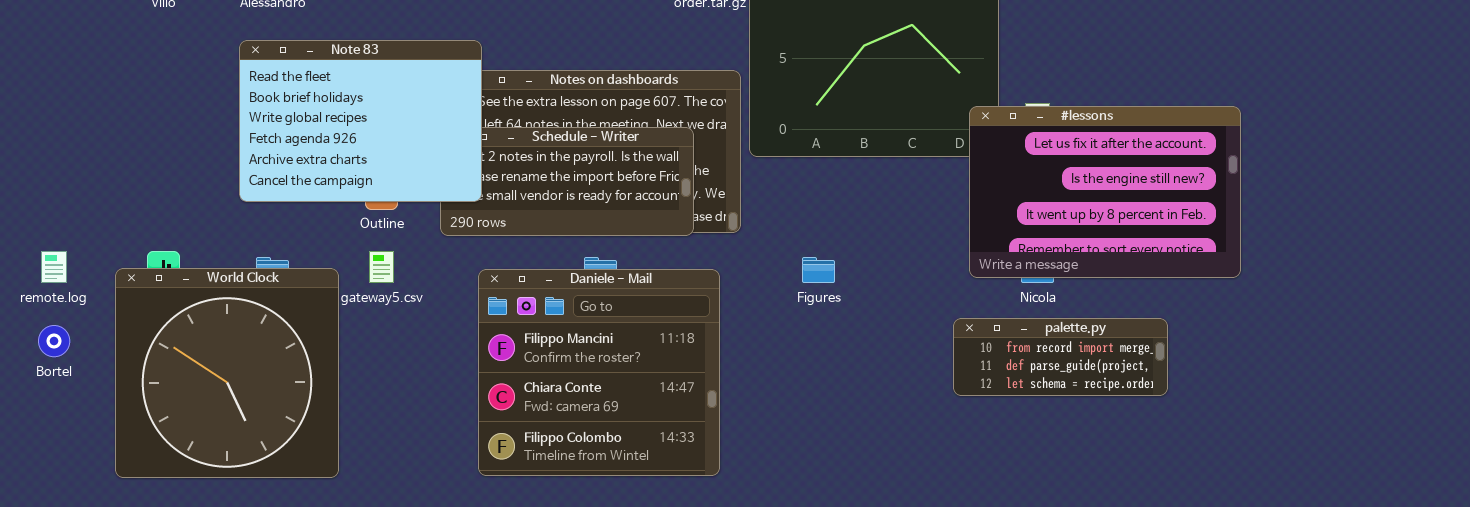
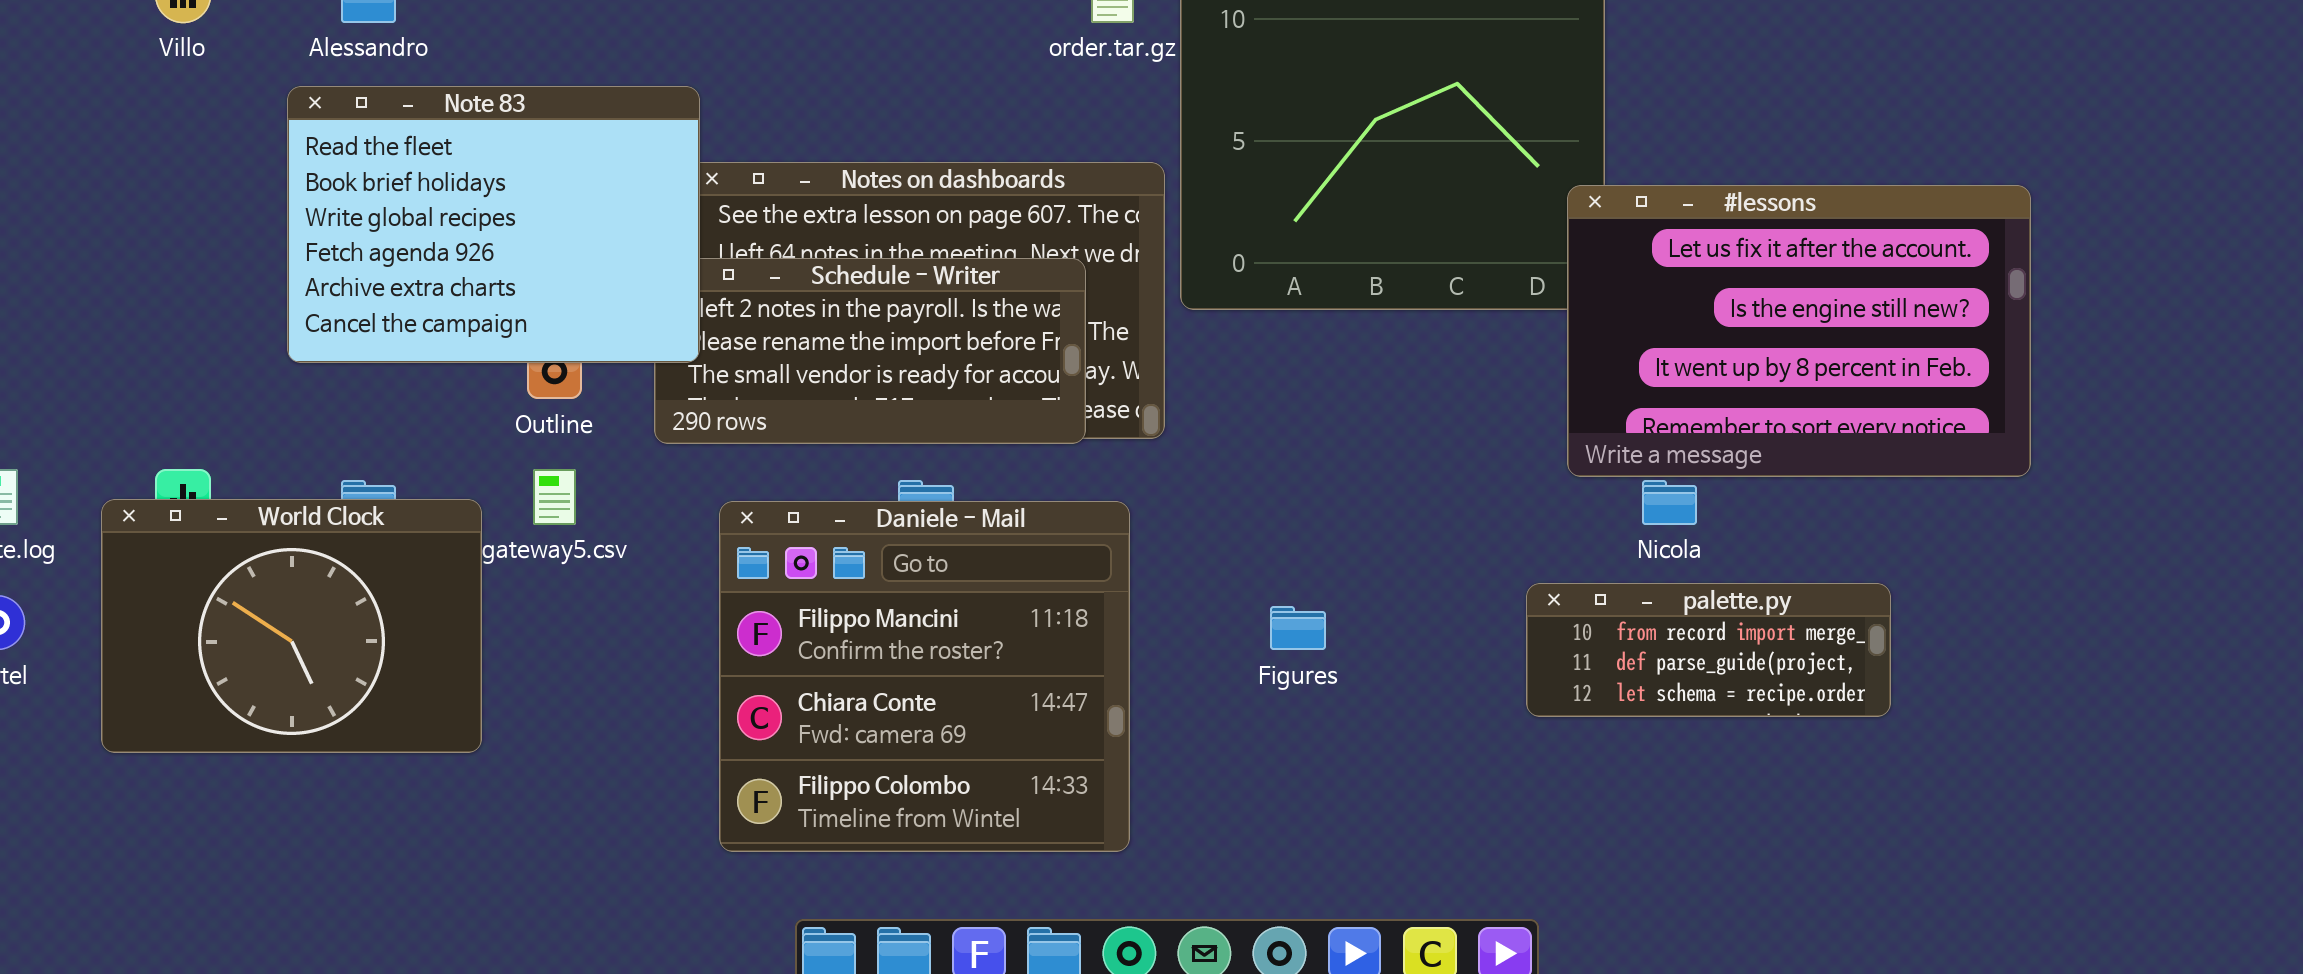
Note 83: [239,40,482,202] -> [287,86,700,363], moved
#lessons: [969,106,1241,278] -> [1567,185,2031,477], moved
Figures: [802,257,835,283] -> [1270,606,1326,650], moved
World Clock: [115,268,339,478] -> [101,499,482,753], resized

